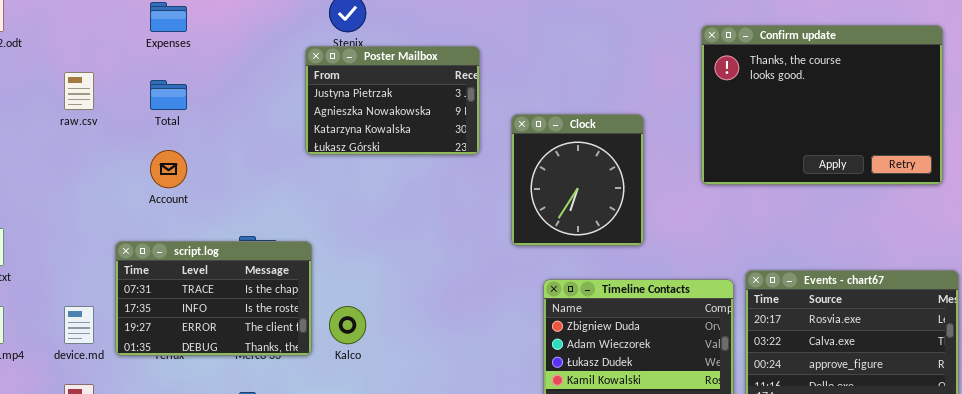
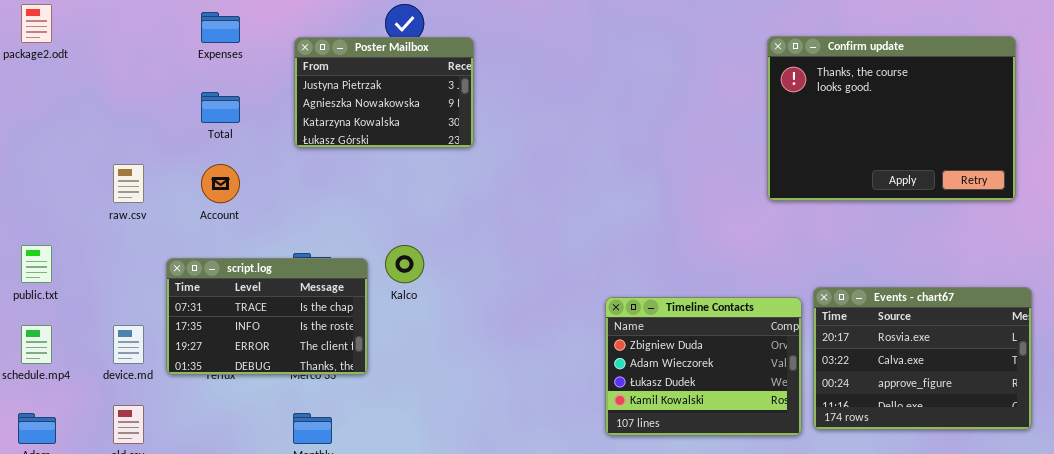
Poster Mailbox: [305,46,480,155] -> [294,37,474,148], moved
raw.csv: [64,72,94,110] -> [113,164,144,203], moved
Clock: [511,114,644,246] -> none, closed
Kalco: [329,306,366,344] -> [385,245,424,283], moved

